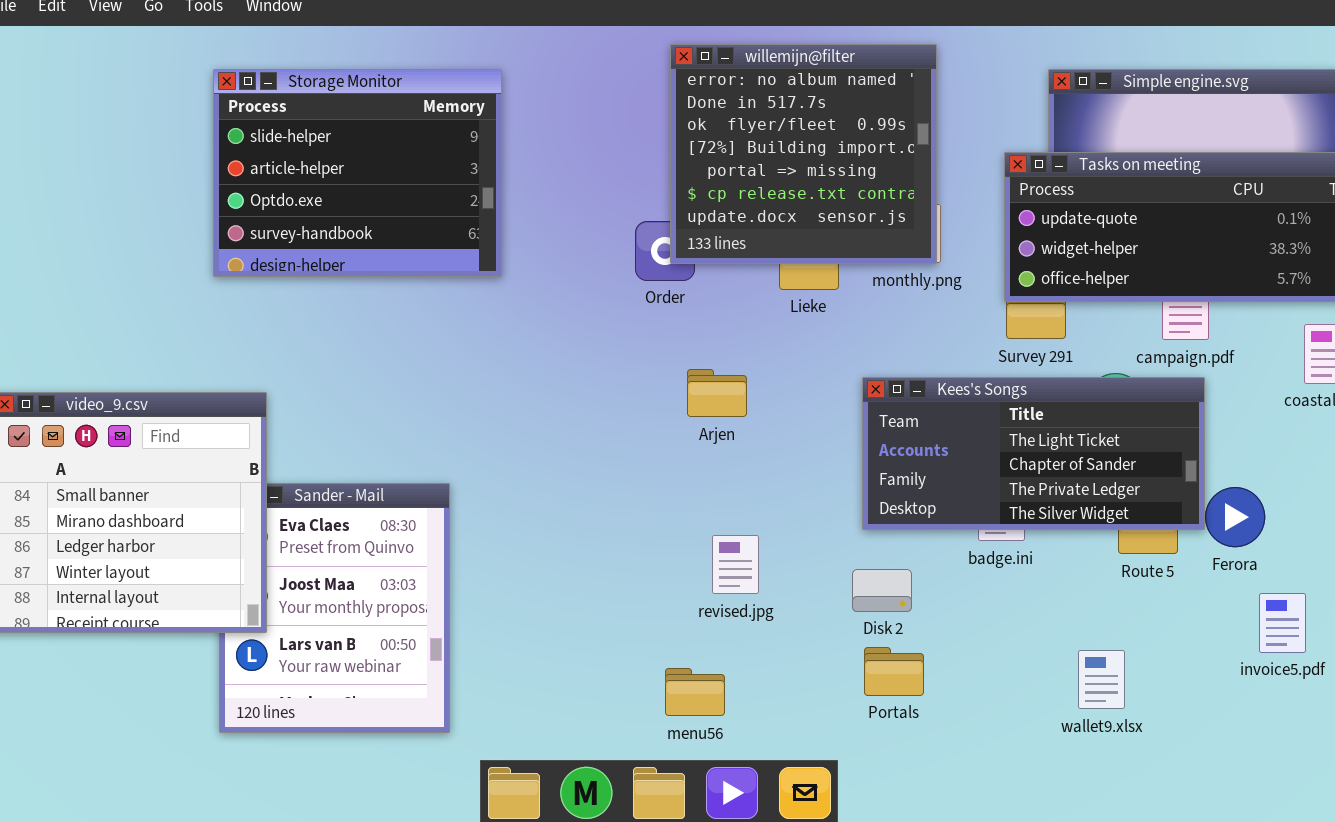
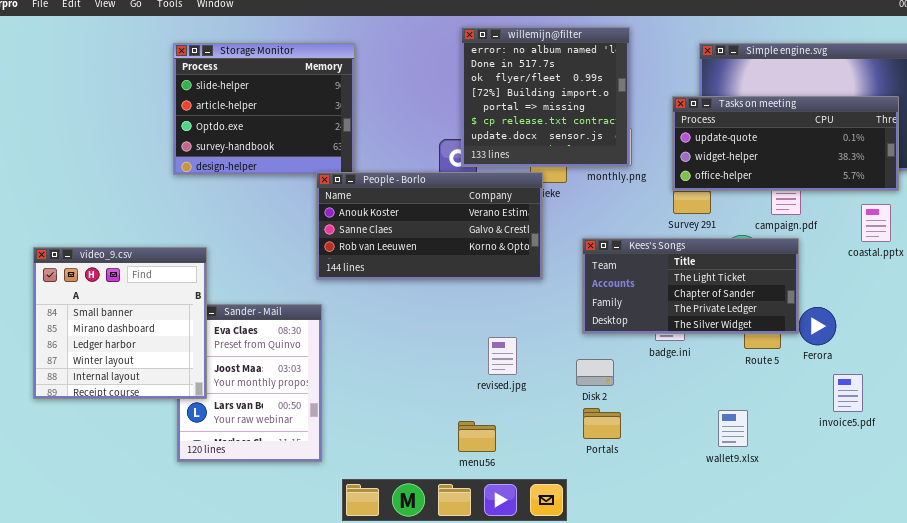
People - Borlo: none -> [316,172,543,280], opened

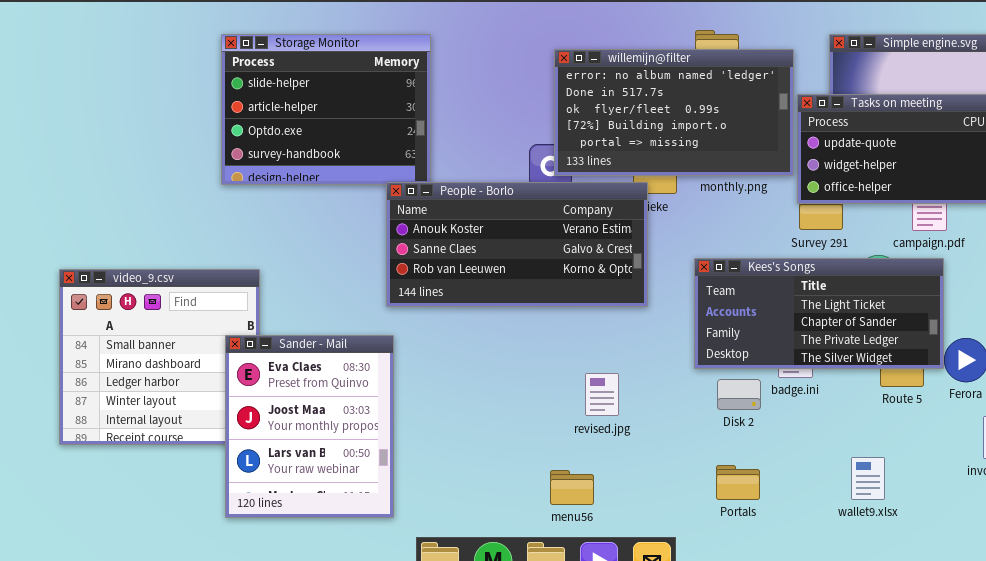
willemijn@filter: [461,27,630,167] -> [554,49,794,176], resized
Sander - Mail: [177,304,322,462] -> [225,335,394,518], raised
Disk 2: [576,359,614,386] -> [717,379,761,410], moved
Portals: [583,408,621,439] -> [716,465,760,500], moved

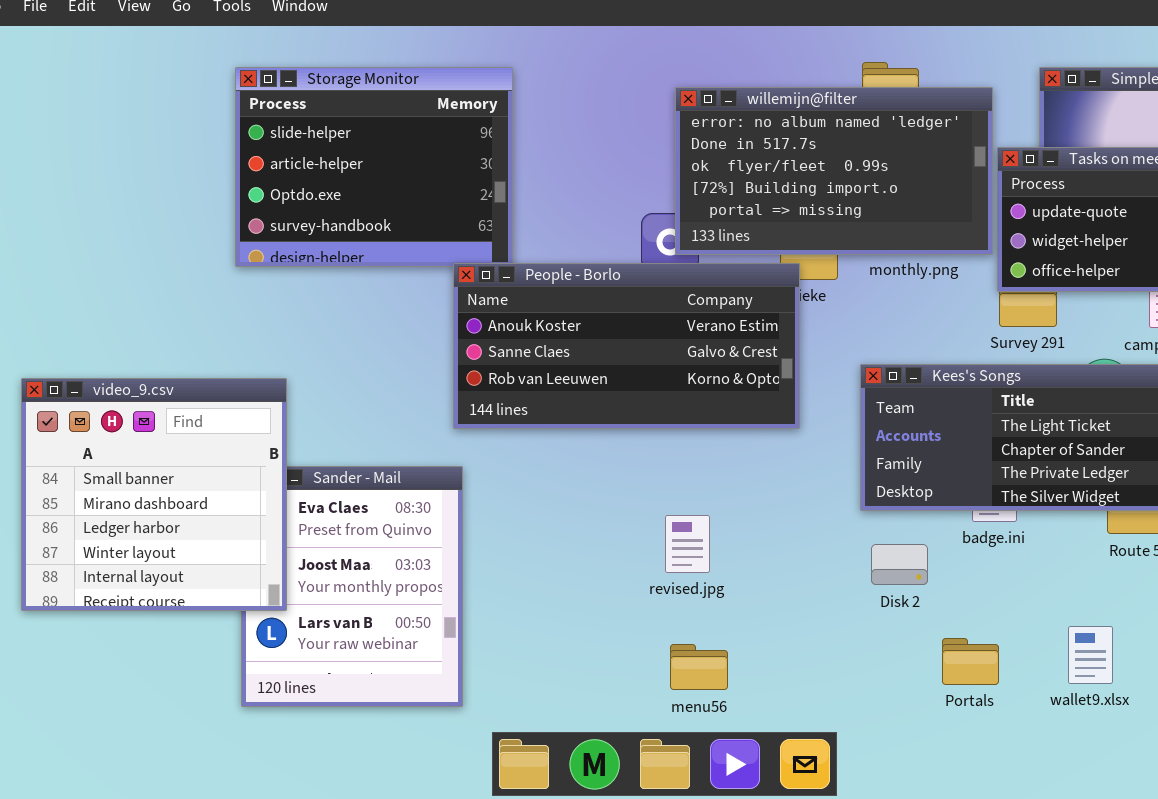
video_9.csv: [59,269,260,445] -> [21,378,287,611], raised
revised.jpg: [585,373,619,416] -> [665,515,710,573], moved
Disk 2: [717,379,761,410] -> [871,544,928,585], moved
Portals: [716,465,760,500] -> [942,638,999,685], moved

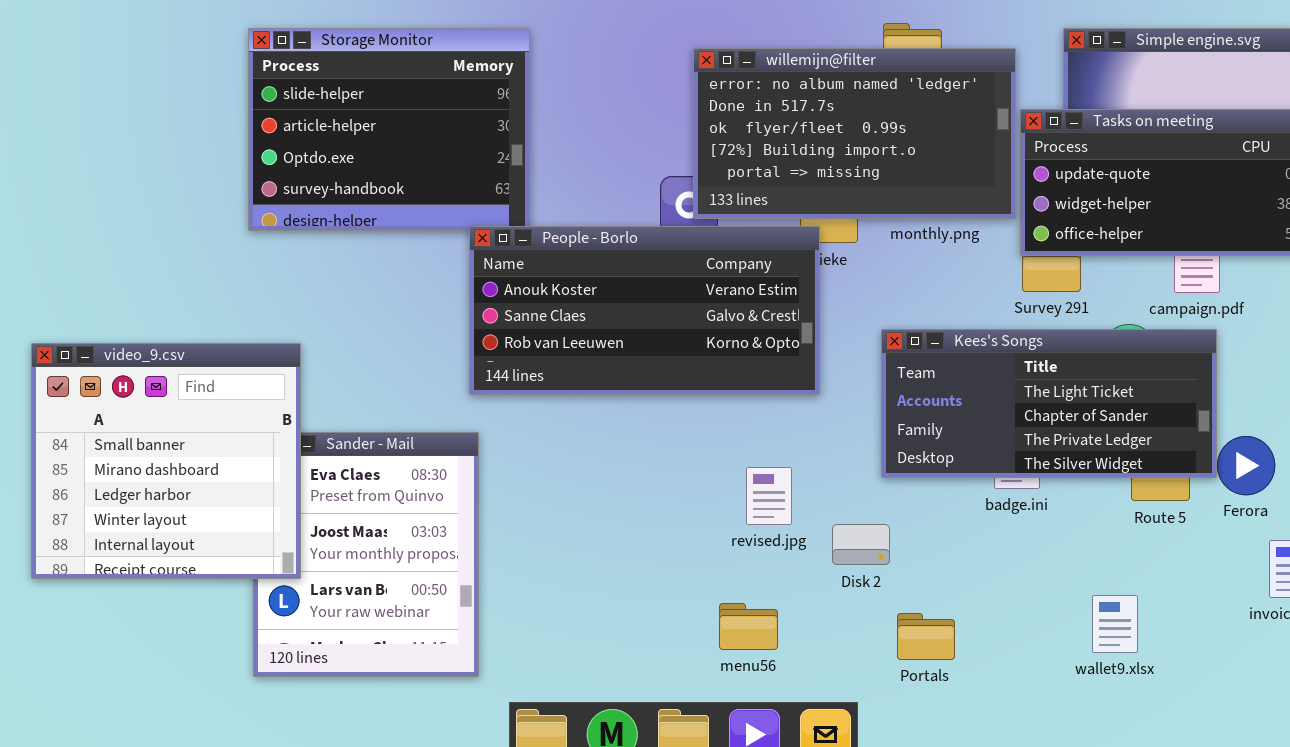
revised.jpg: [665,515,710,573] -> [746,467,792,525], moved
Disk 2: [871,544,928,585] -> [832,524,890,565], moved
Portals: [942,638,999,685] -> [897,613,955,660], moved
menu56: [670,644,728,690] -> [719,603,778,650], moved

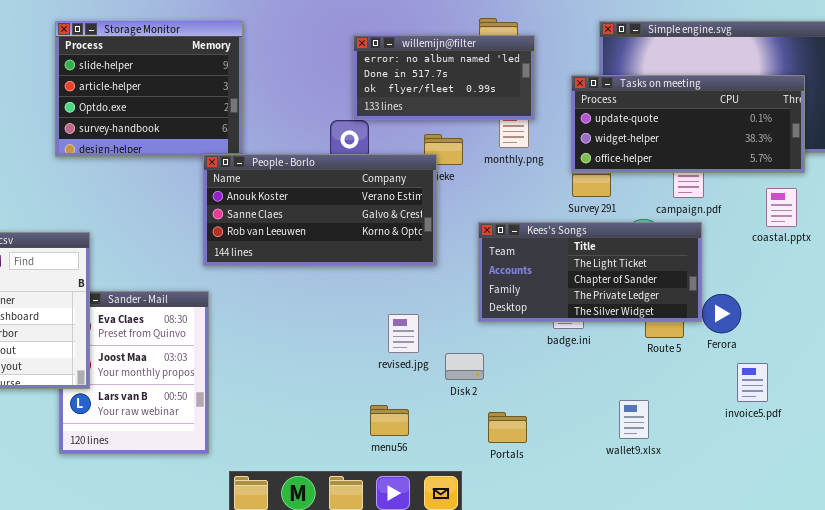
willemijn@filter: [693,48,1016,219] -> [353,35,535,120], resized

